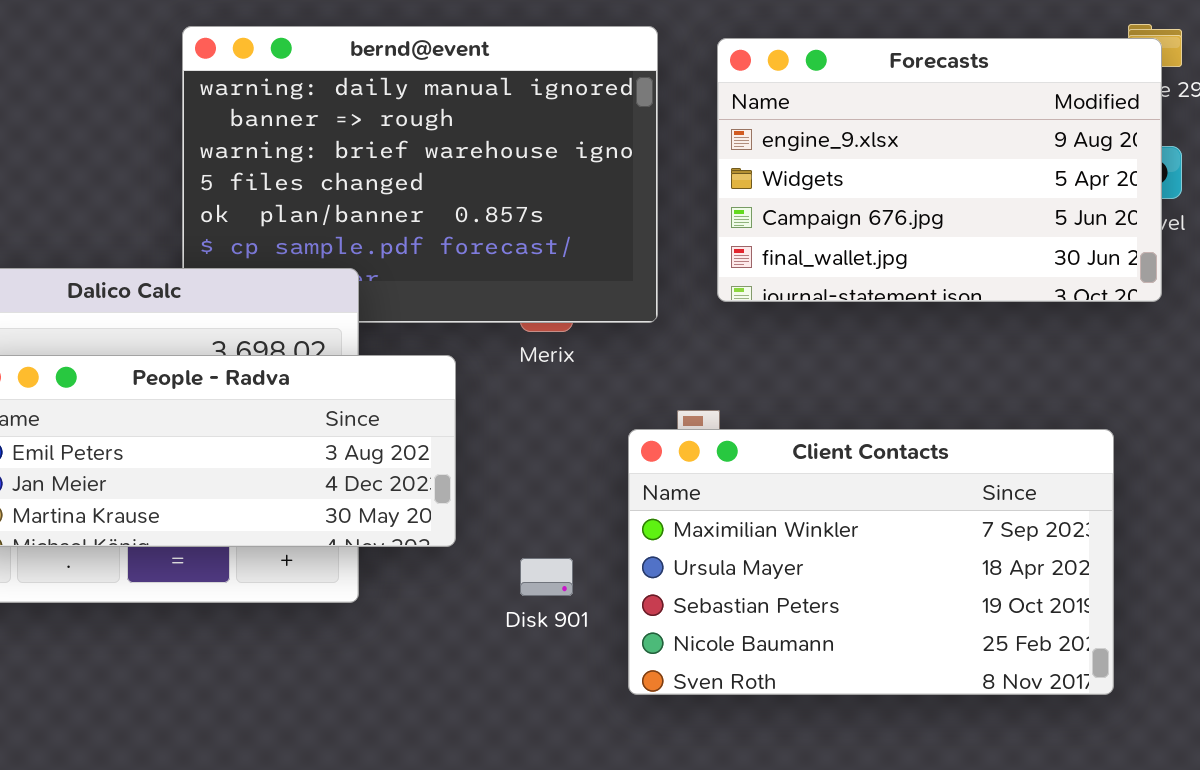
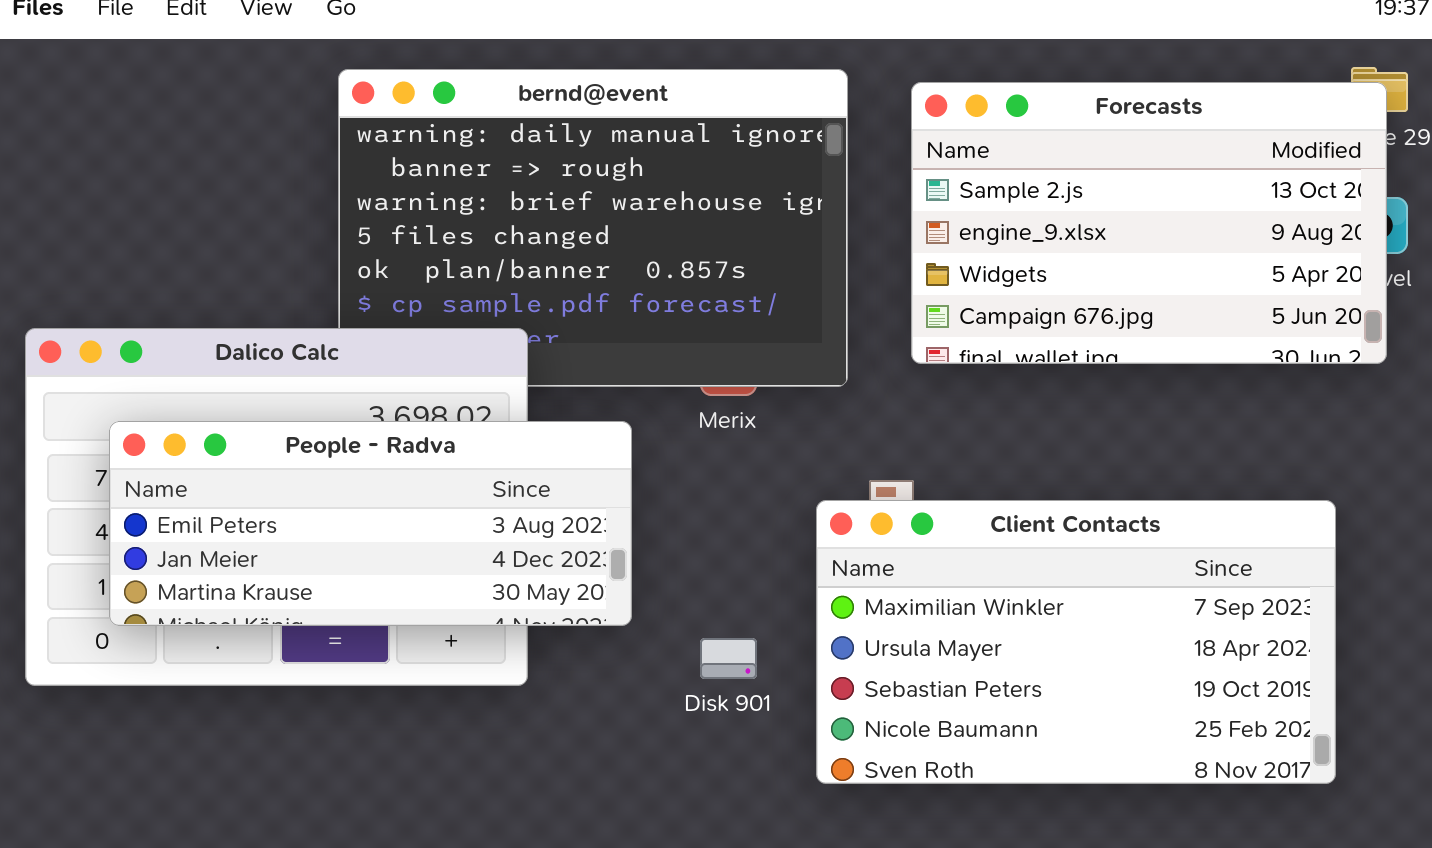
Forecasts: [717,38,1162,302] -> [911,82,1387,364], scrolled up 1 row

